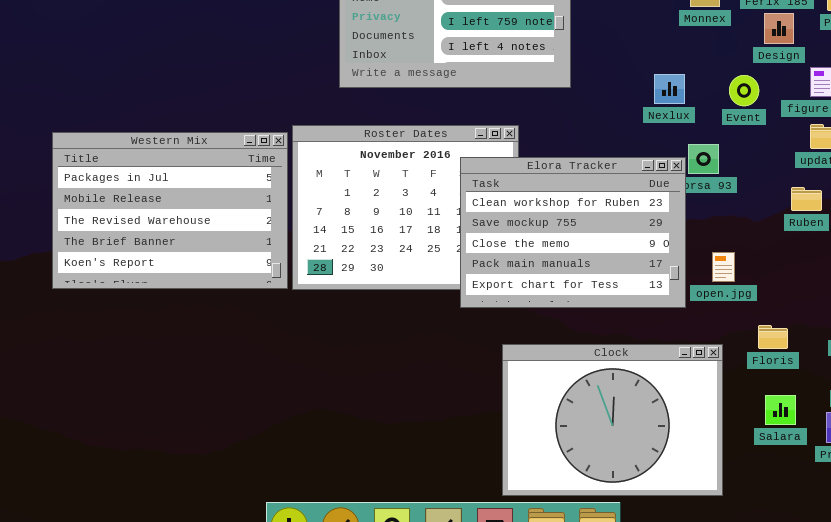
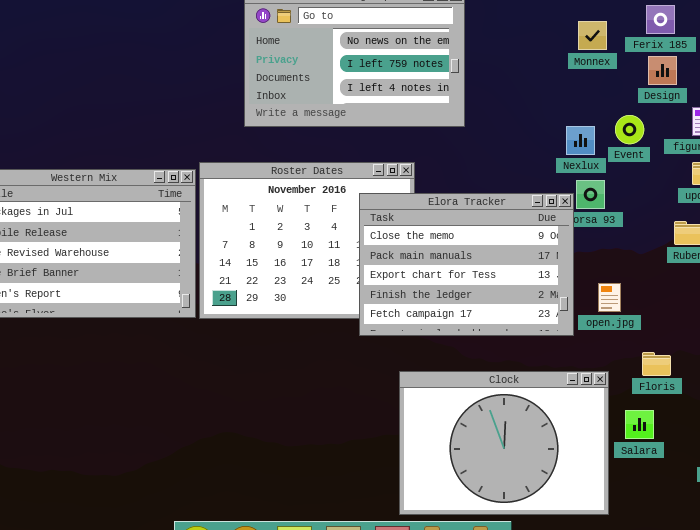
Nexlux: [654,74,685,104] -> [566,126,595,155], moved
Elora Tracker: [460,157,686,308] -> [359,193,574,336], scrolled down 2 rows
Salara: [765,395,796,425] -> [625,410,654,439], moved

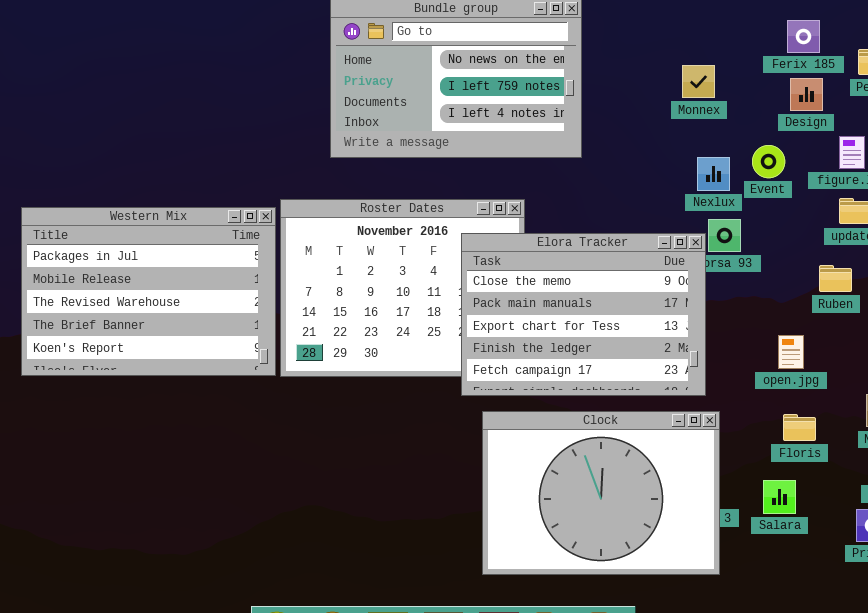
Monnex: [578,21,607,50] -> [682,65,715,98], moved
open.jpg: [598,283,621,312] -> [778,335,804,369], moved
Clock: [399,371,609,515] -> [482,411,720,575], moved

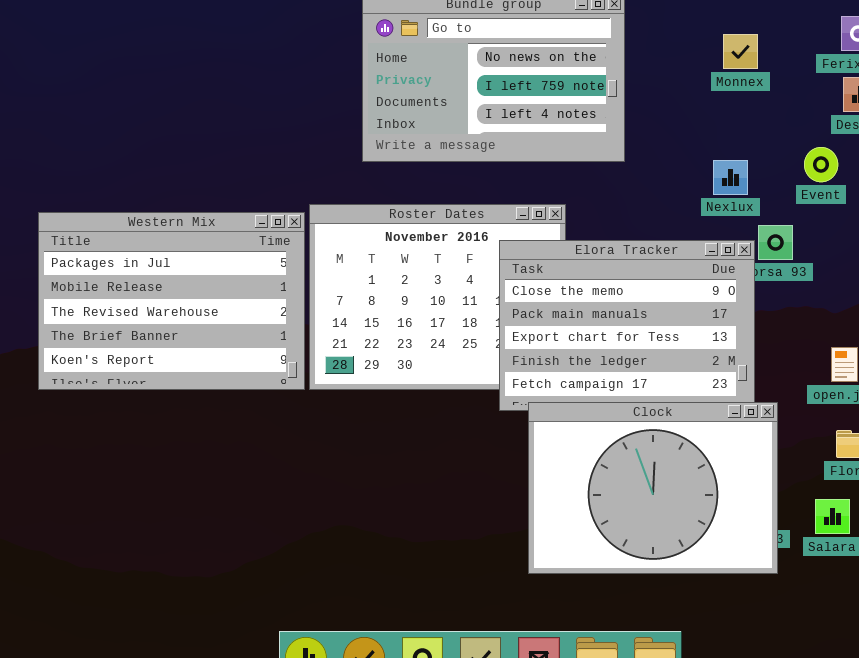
Monnex: [682,65,715,98] -> [723,34,758,69], moved
Nexlux: [697,157,730,191] -> [713,160,748,195], moved
Clock: [482,411,720,575] -> [528,402,778,574], moved

